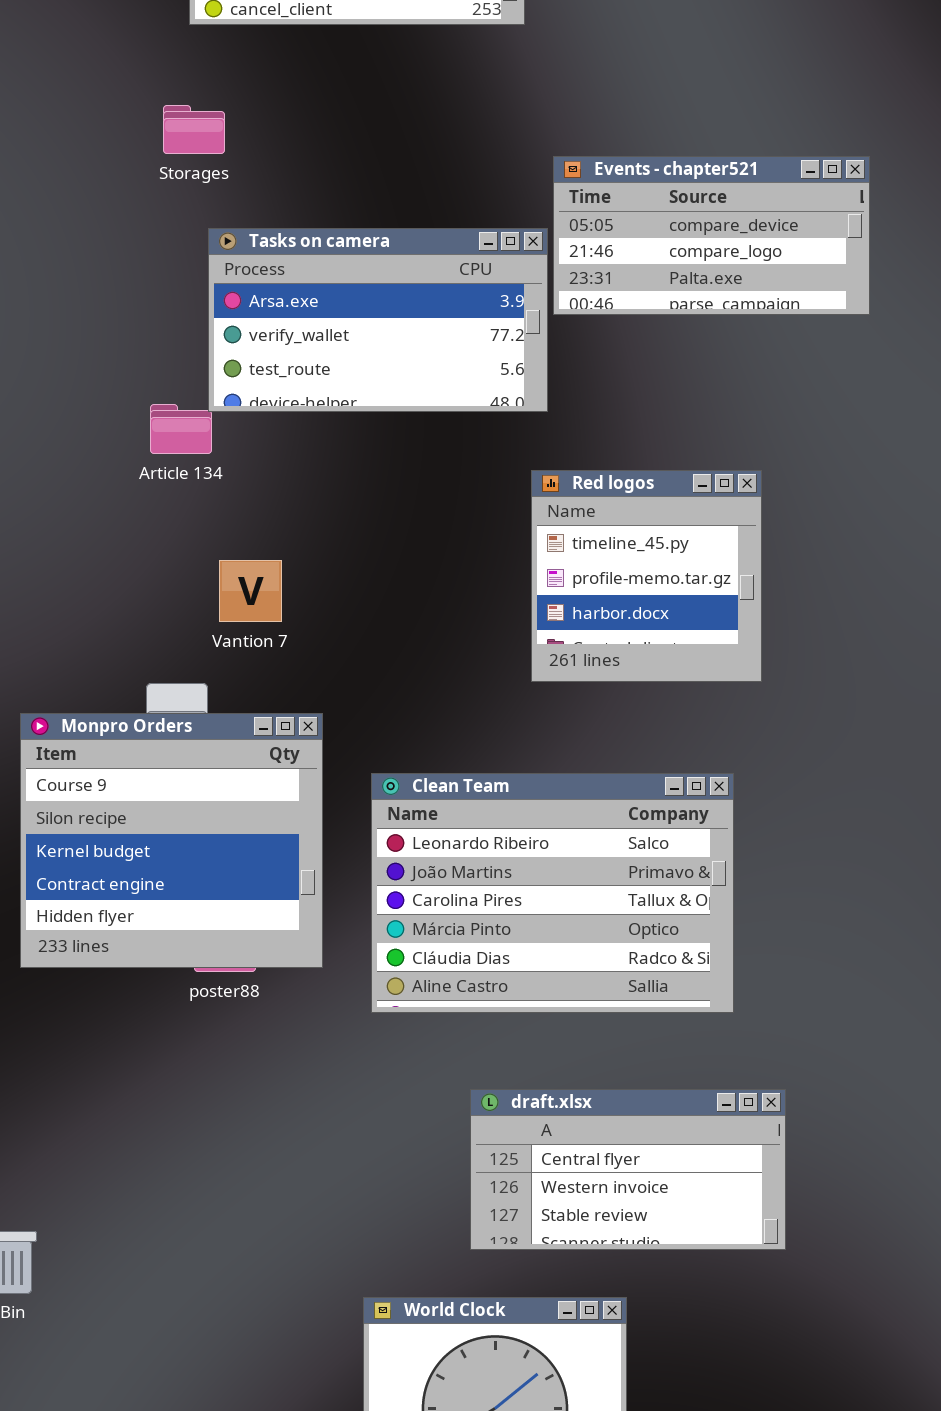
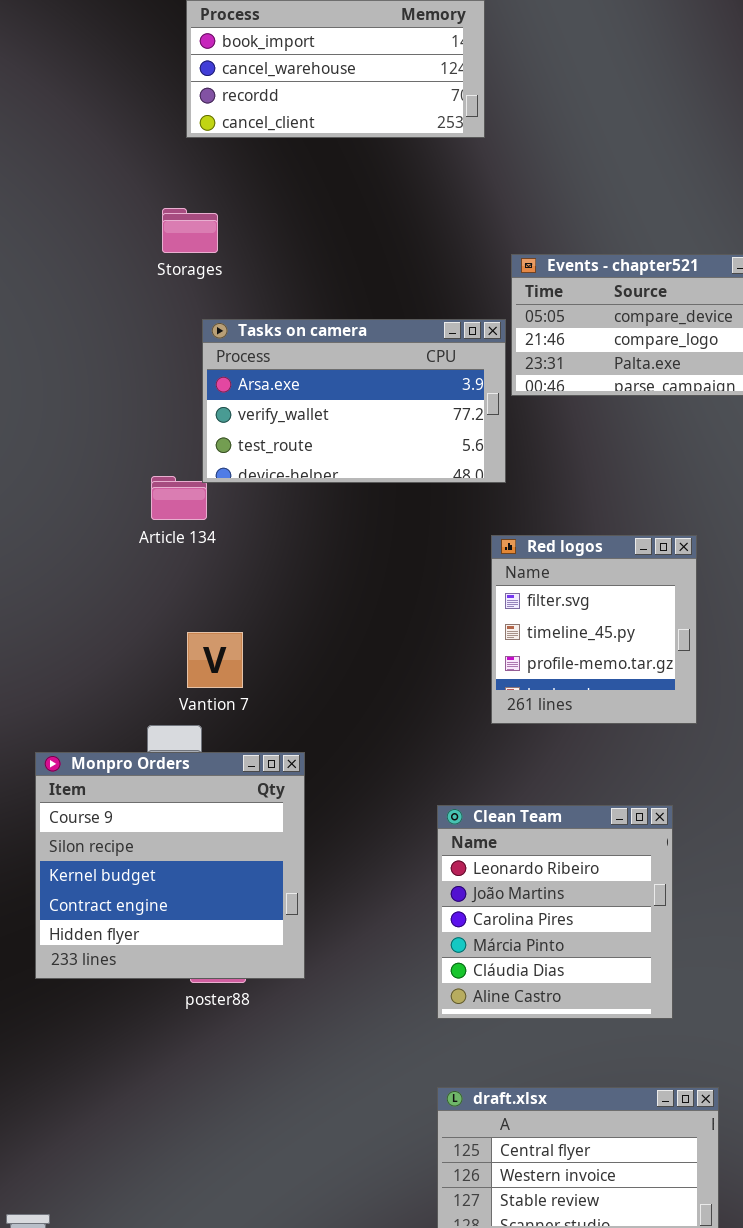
Red logos: [531,470,762,682] -> [491,535,697,724], scrolled up 1 row
Vantion 7: [219,560,282,622] -> [187,632,243,688], moved
Clean Team: [371,773,734,1013] -> [437,805,673,1019], resized

